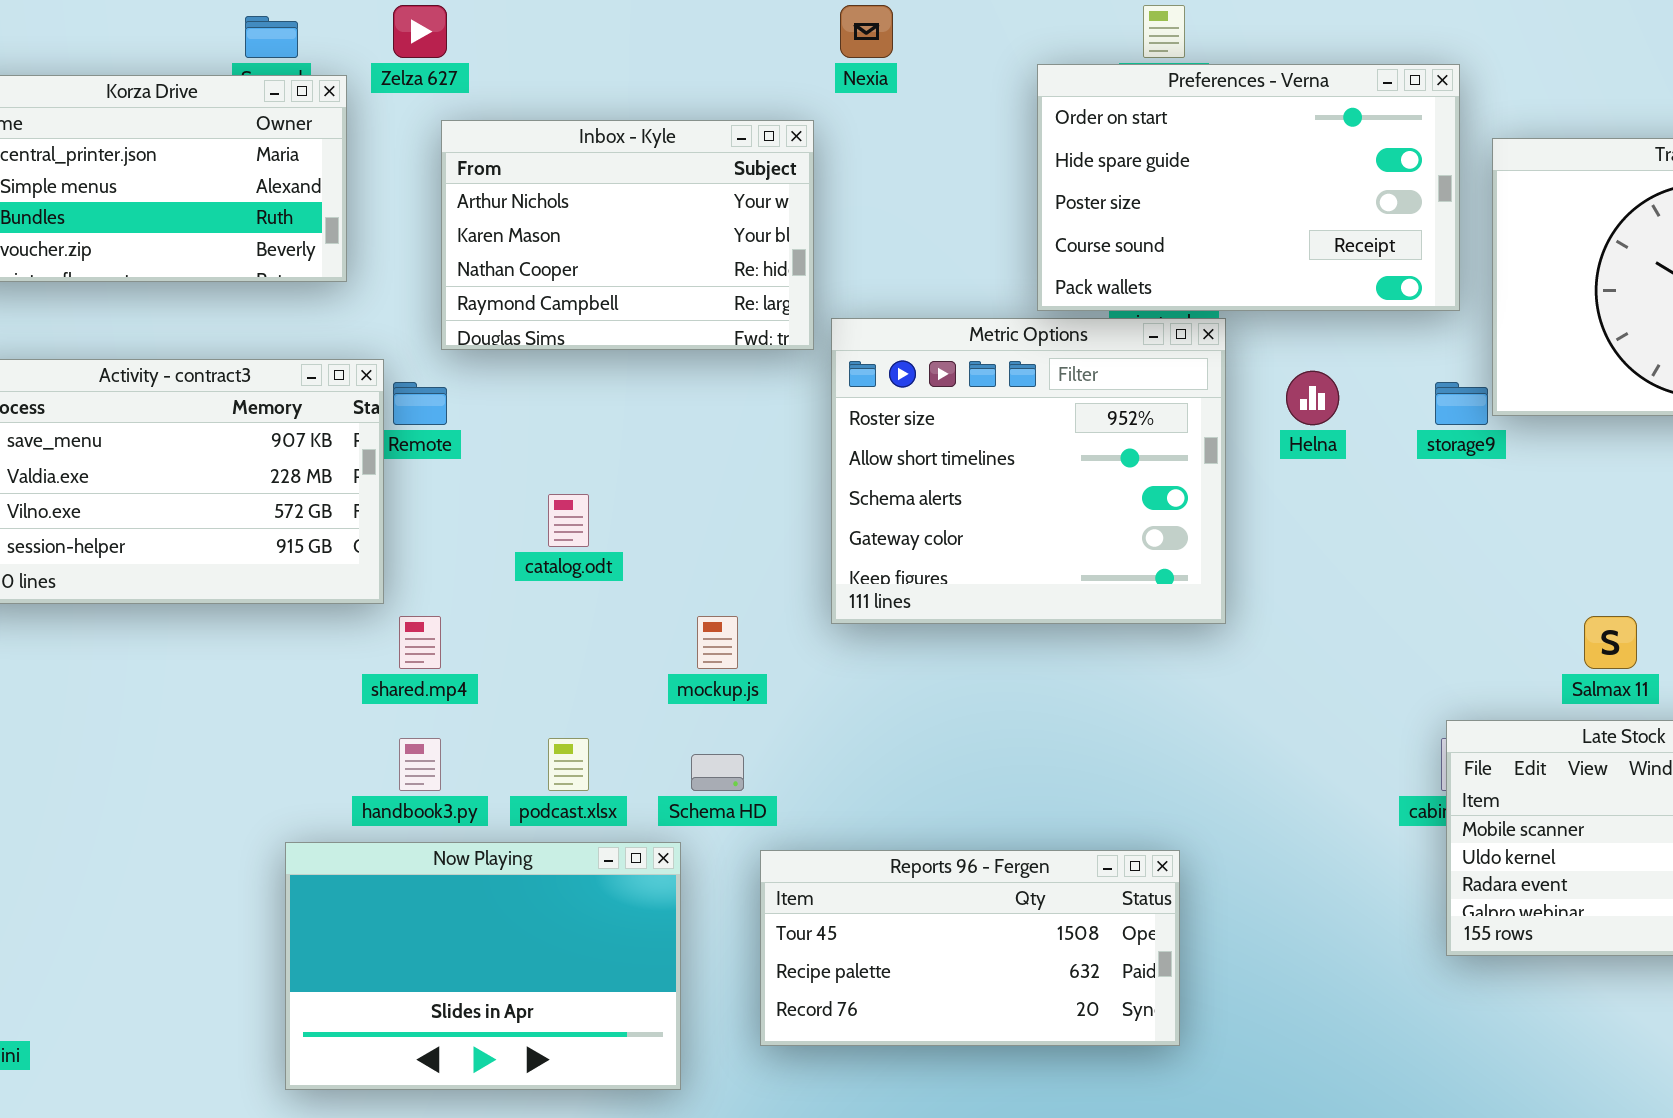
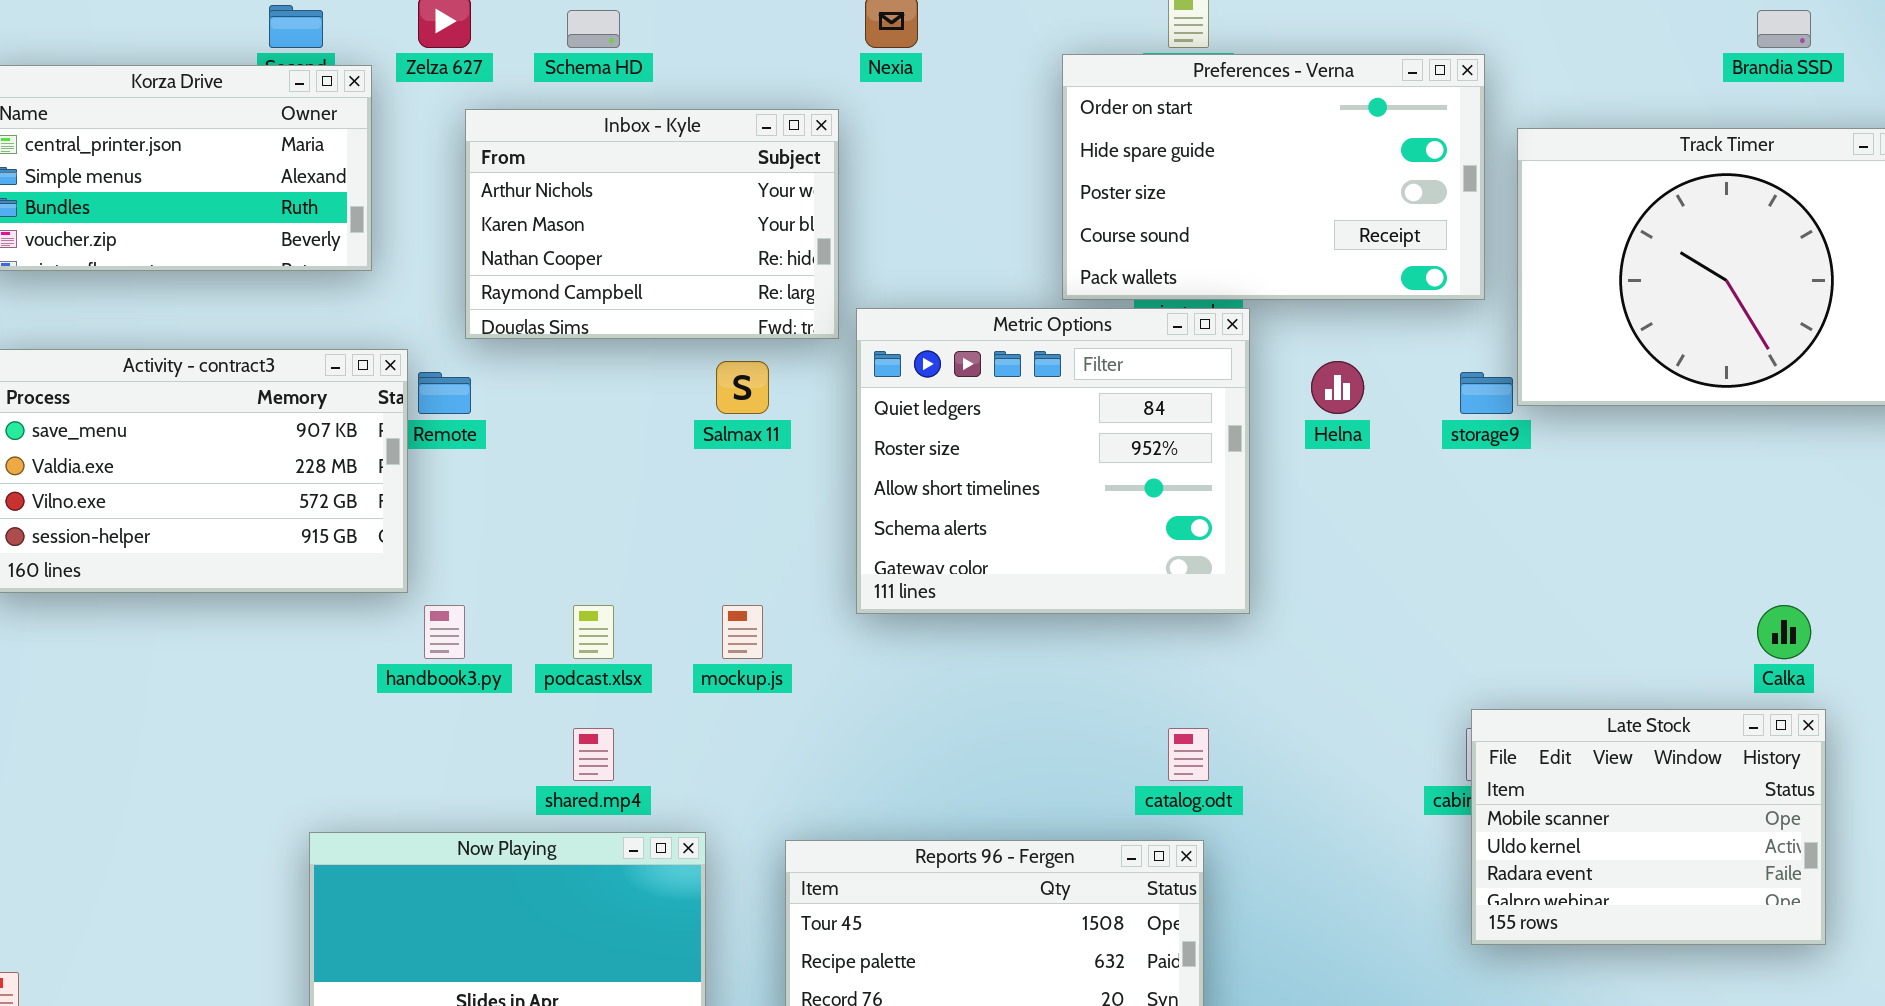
Metric Options: [831,318,1226,624] -> [856,308,1250,614], scrolled up 1 row
catalog.odt: [548,494,589,547] -> [1168,728,1209,781], moved
shared.mp4: [399,616,441,669] -> [573,728,614,781], moved
Salmax 11: [1584,616,1637,669] -> [716,361,769,414], moved
handbook3.py: [399,738,441,791] -> [424,605,465,659], moved
podcast.xlsx: [548,738,589,791] -> [573,605,614,659], moved
Schema HD: [691,754,744,791] -> [567,10,620,48], moved

